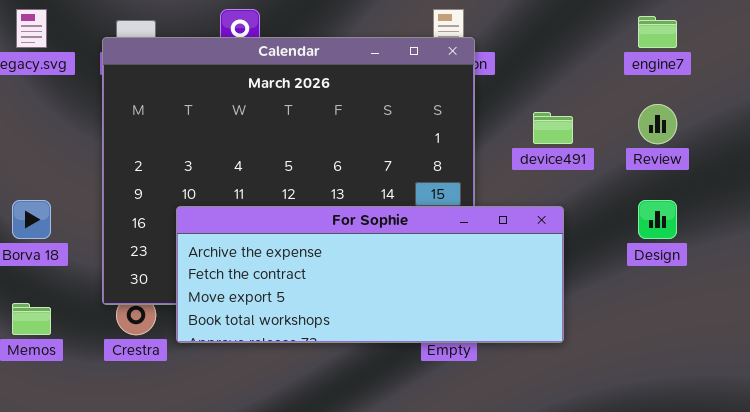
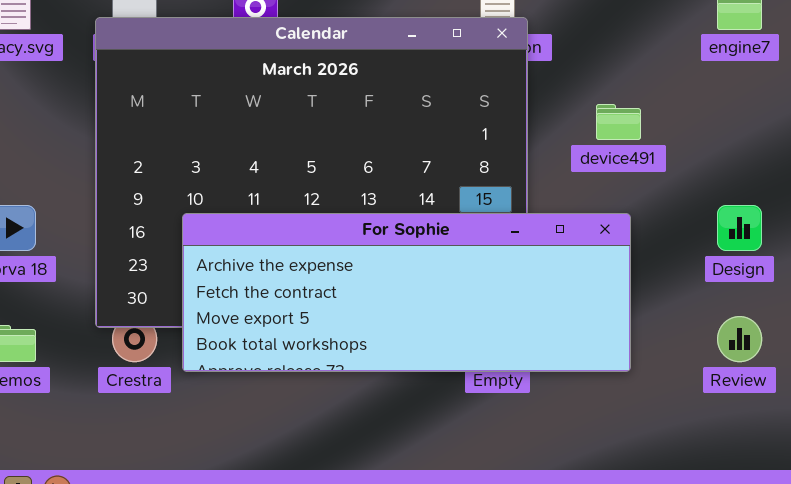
Review: [638,104,677,144] -> [717,316,762,362], moved

